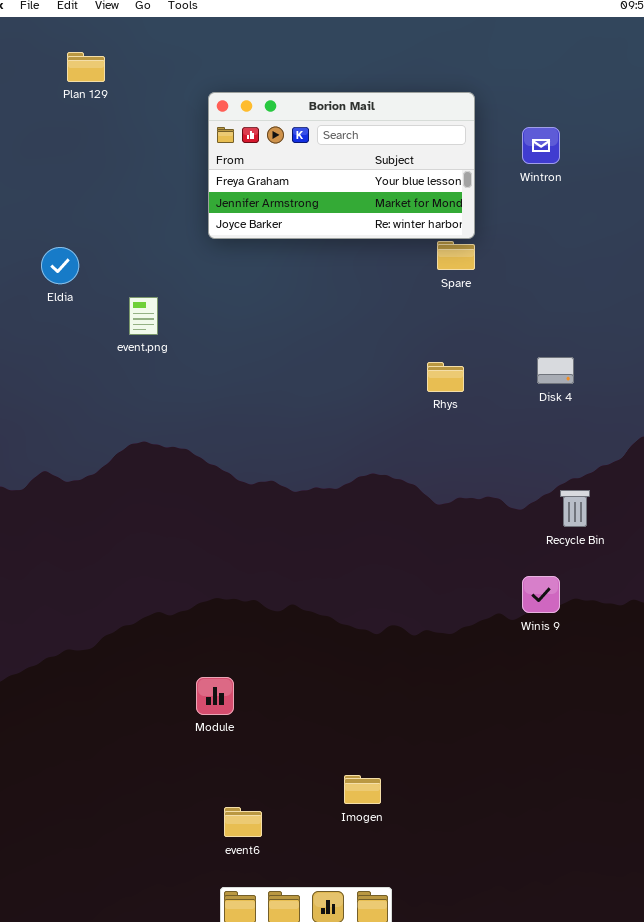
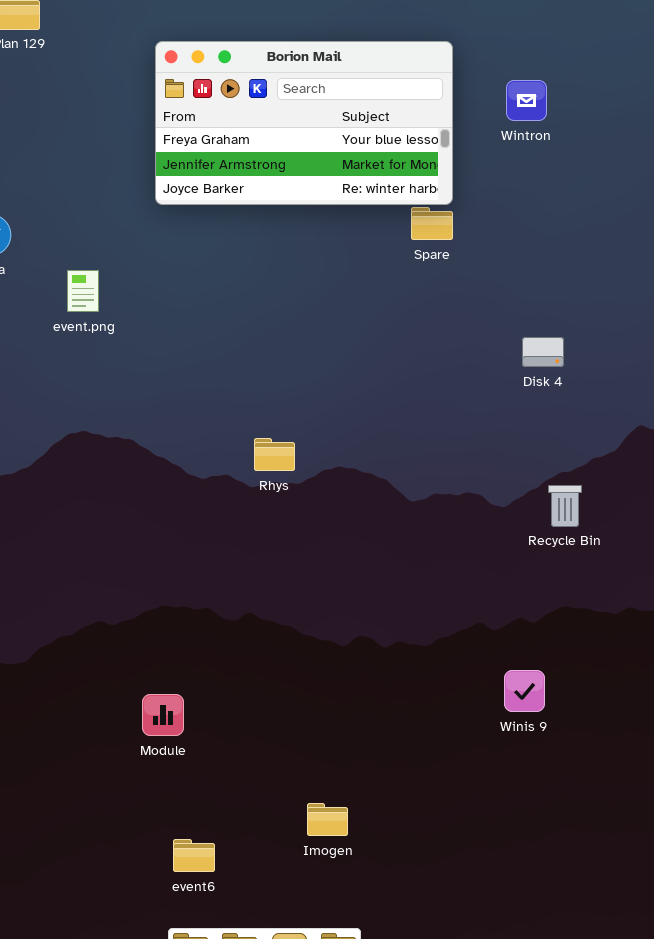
Rhys: [427,362,464,392] -> [254,438,295,471], moved
Winis 9: [522,576,560,613] -> [504,670,545,712], moved

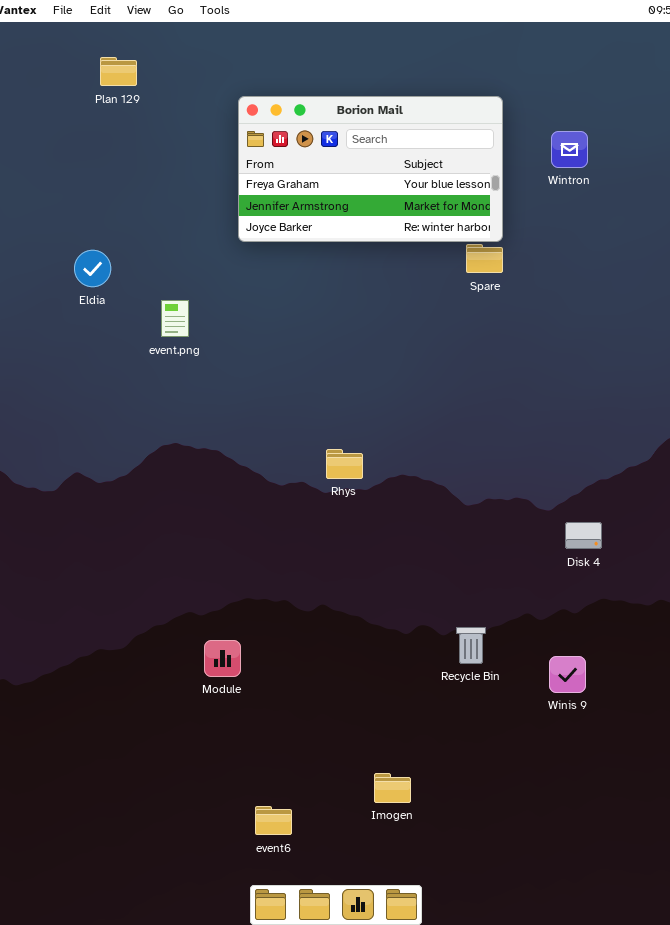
Disk 4: [522,337,564,367] -> [565,522,602,549], moved
Recycle Bin: [548,485,582,527] -> [456,627,486,664], moved
Module: [142,694,184,736] -> [204,640,241,677], moved

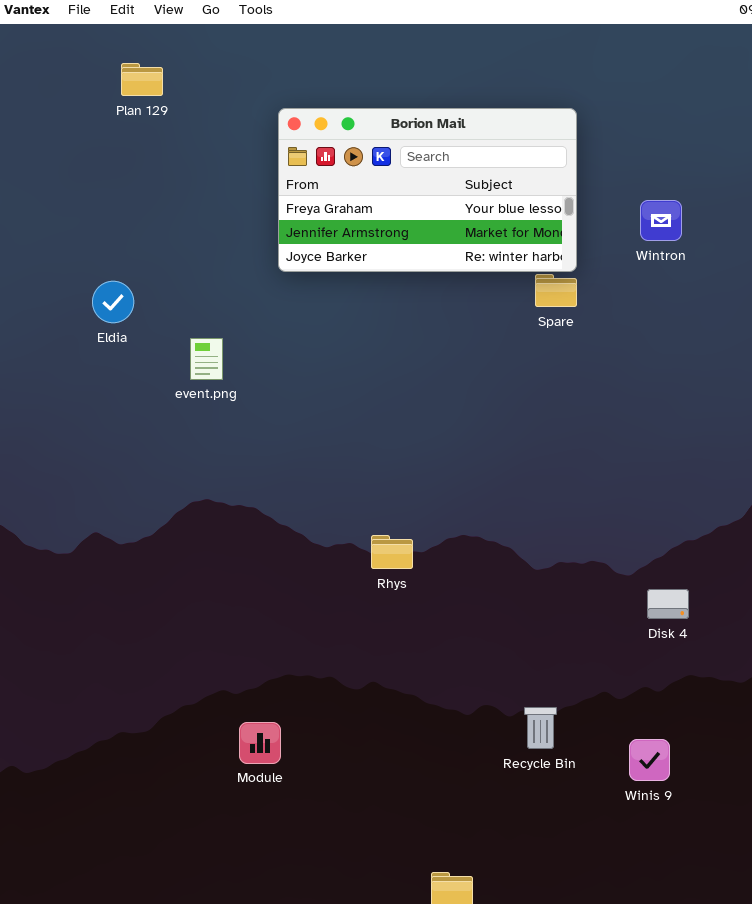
Wintron: [551,131,588,168] -> [640,200,682,241], moved
Rhys: [326,449,363,479] -> [371,535,413,569], moved

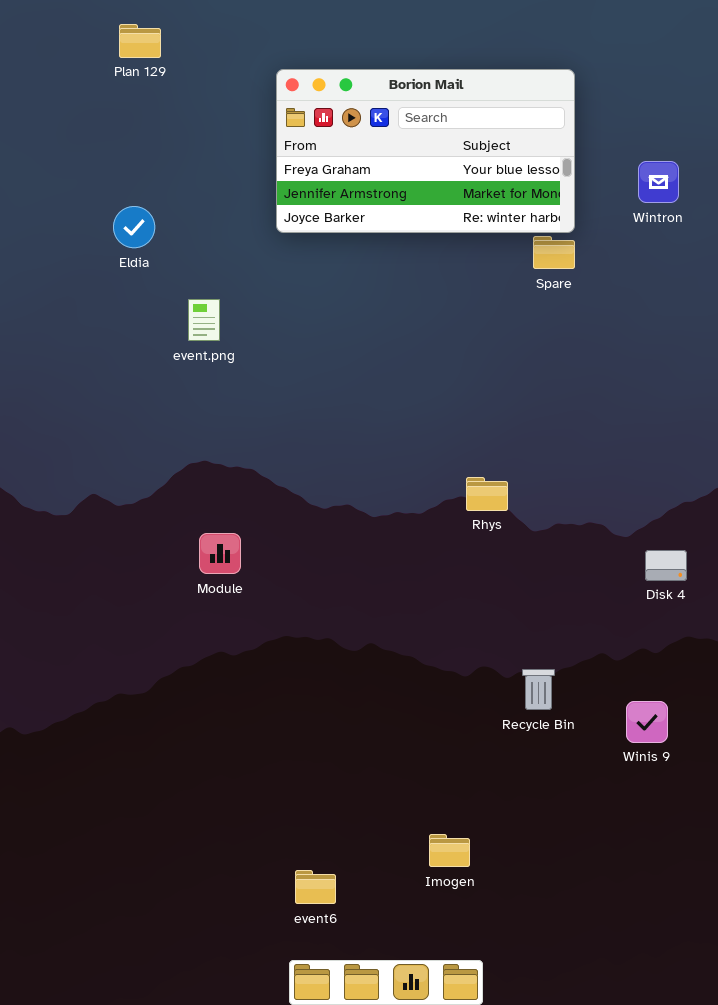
Eldia: [92,281,134,323] -> [113,206,155,248], moved
Rhys: [371,535,413,569] -> [466,477,508,511], moved
Module: [239,722,281,764] -> [199,533,241,574], moved

